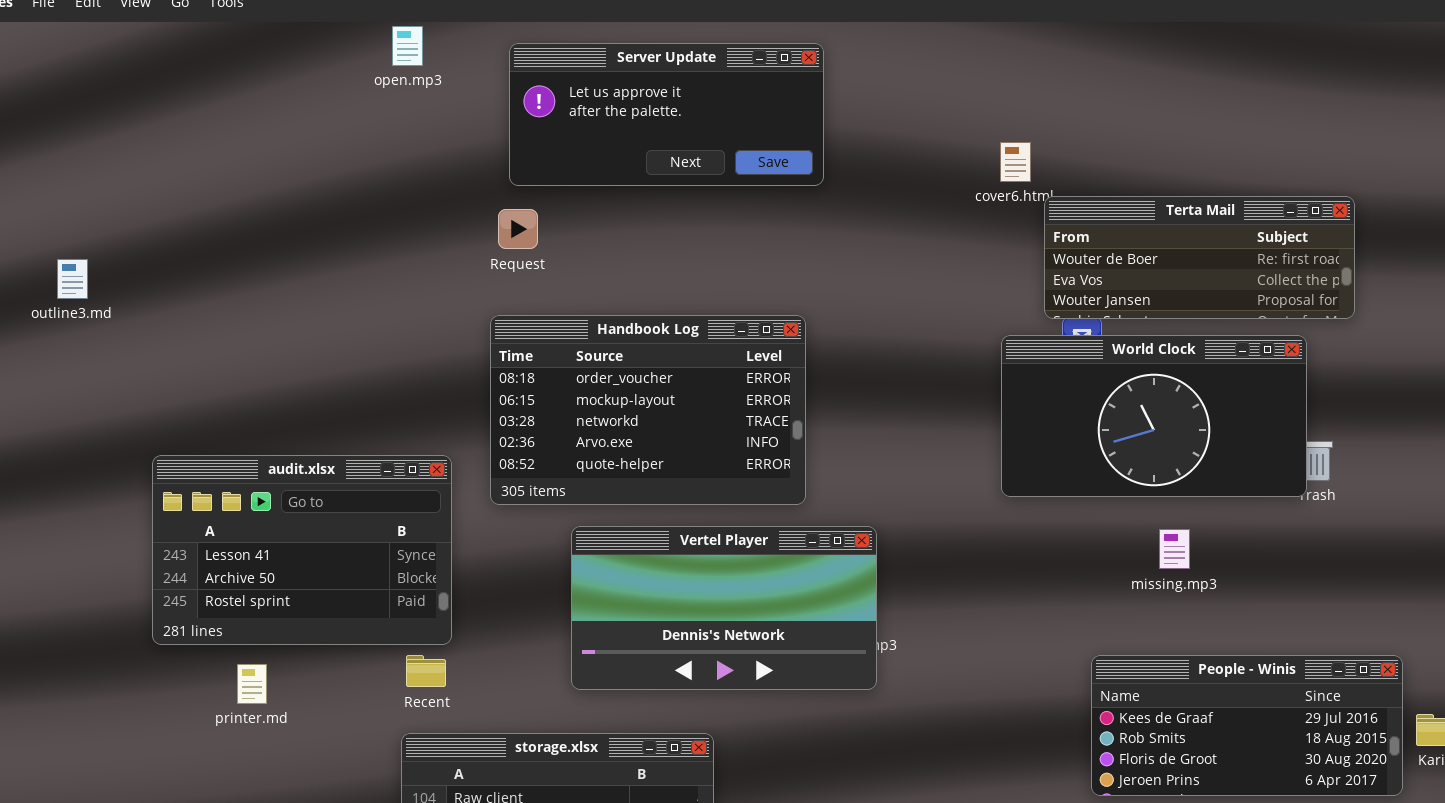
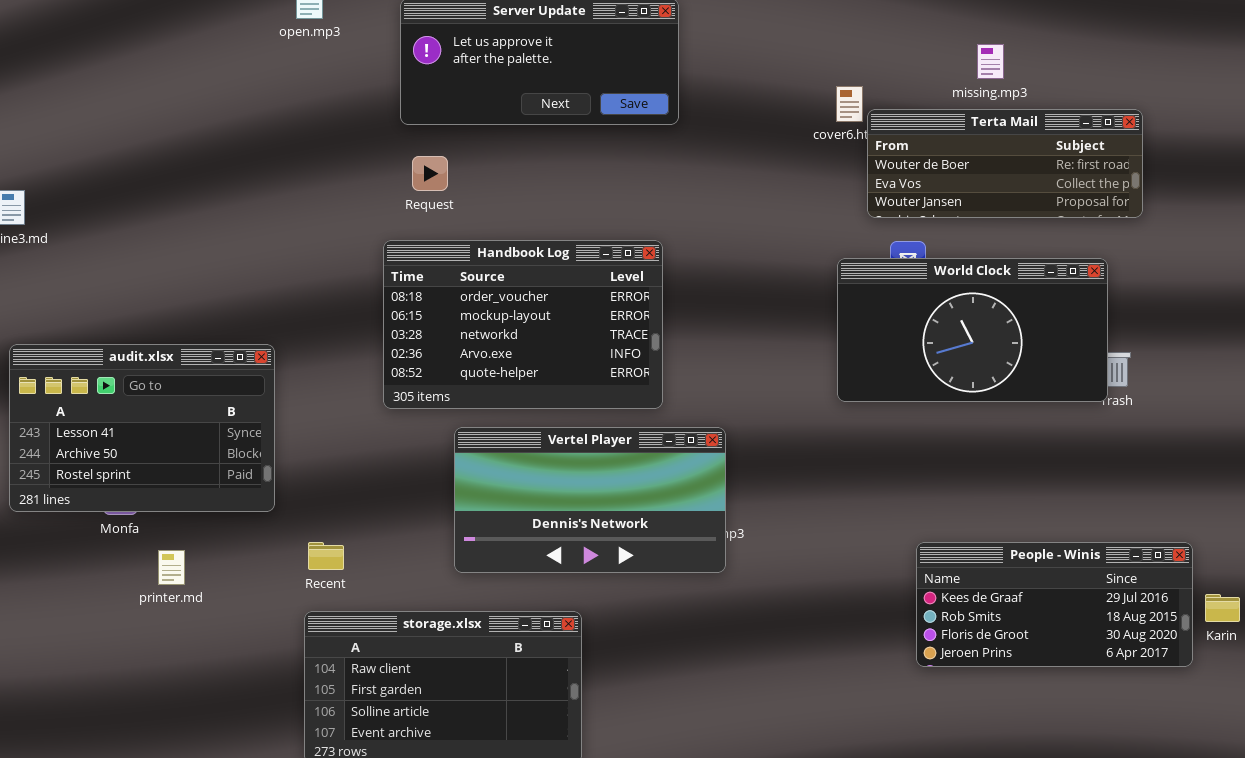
Terta Mail: [1044,196,1355,319] -> [867,109,1143,218], moved
Request: [498,209,538,249] -> [412,156,448,191], moved
audit.xlsx: [152,455,452,645] -> [9,344,275,512], moved
missing.mp3: [1159,529,1190,569] -> [977,44,1004,79], moved

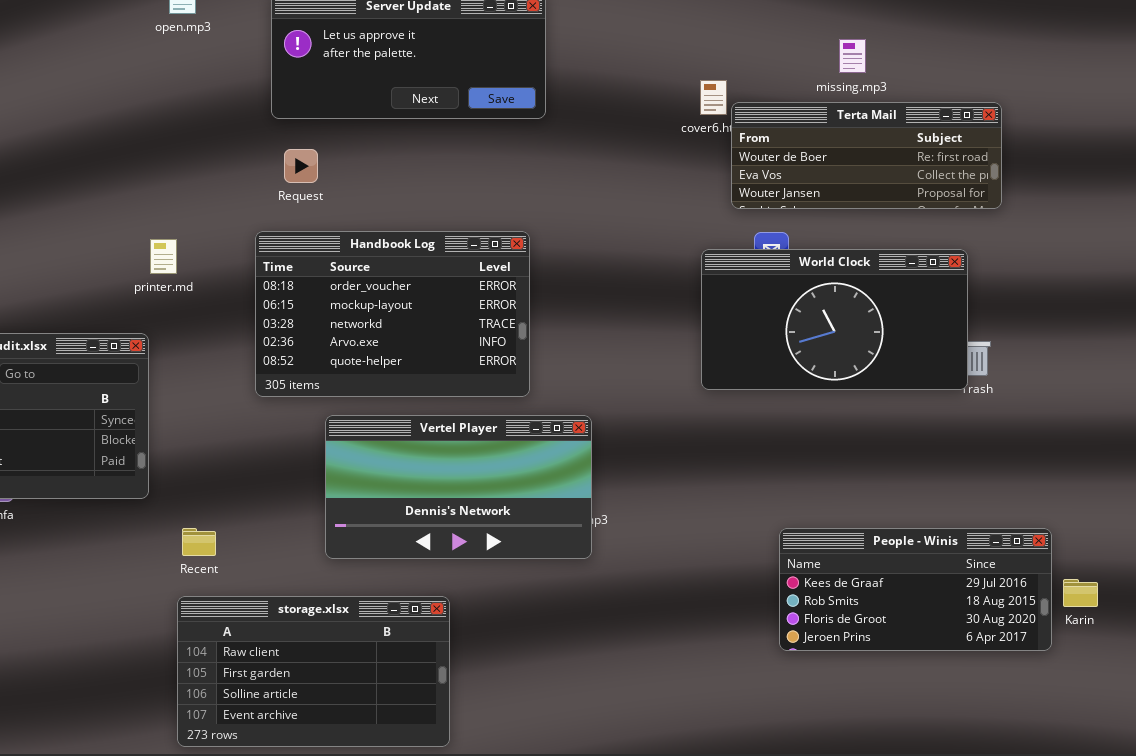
printer.md: [158,550,185,585] -> [150,239,177,274], moved

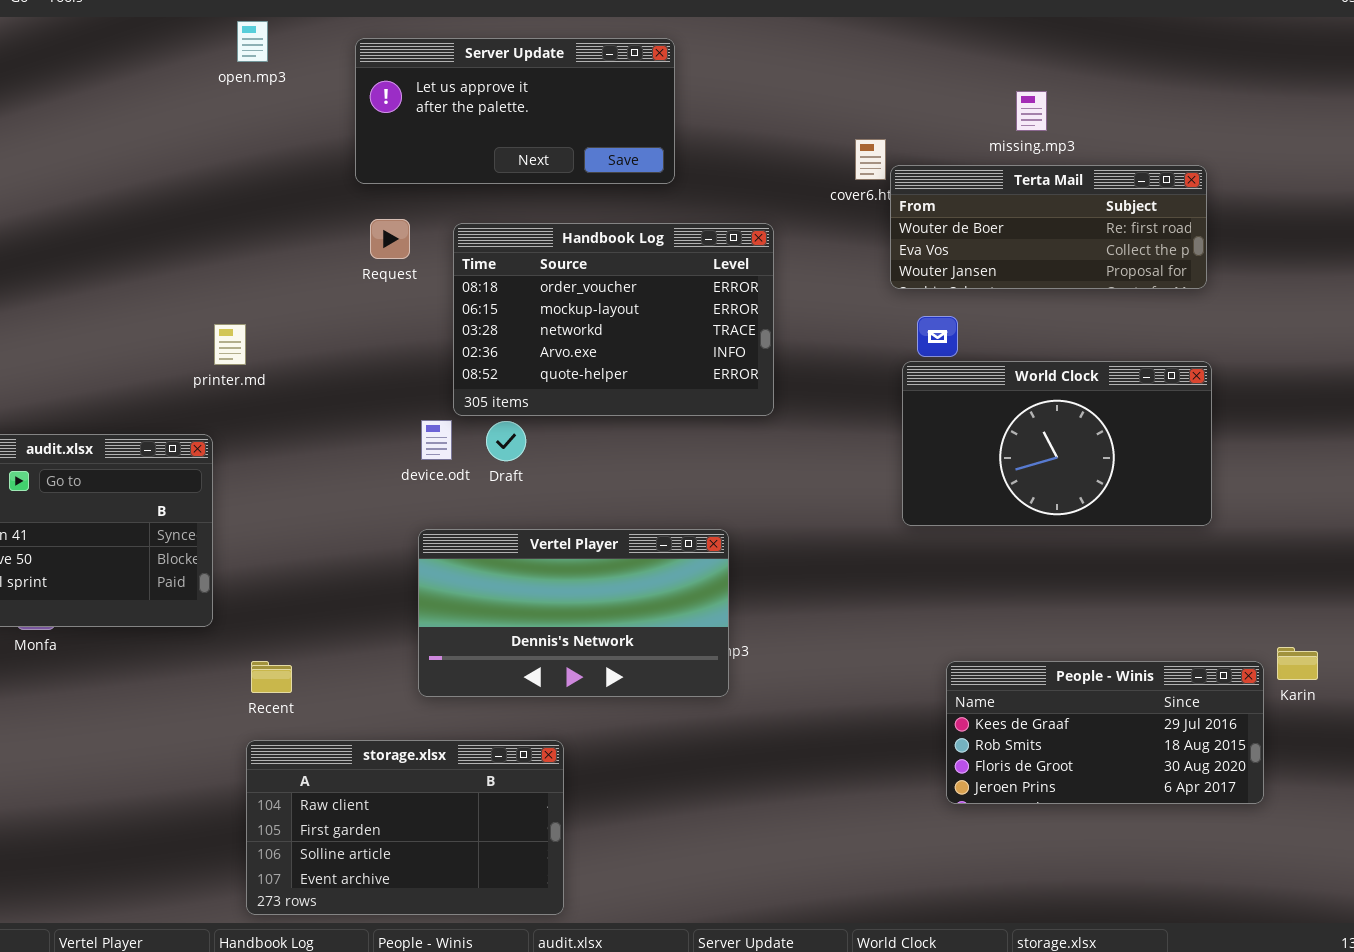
Handbook Log: [255,231,530,397] -> [453,223,774,416], moved
World Clock: [701,249,968,390] -> [902,361,1212,526], moved
Karin: [1063,579,1098,607] -> [1277,647,1318,680], moved

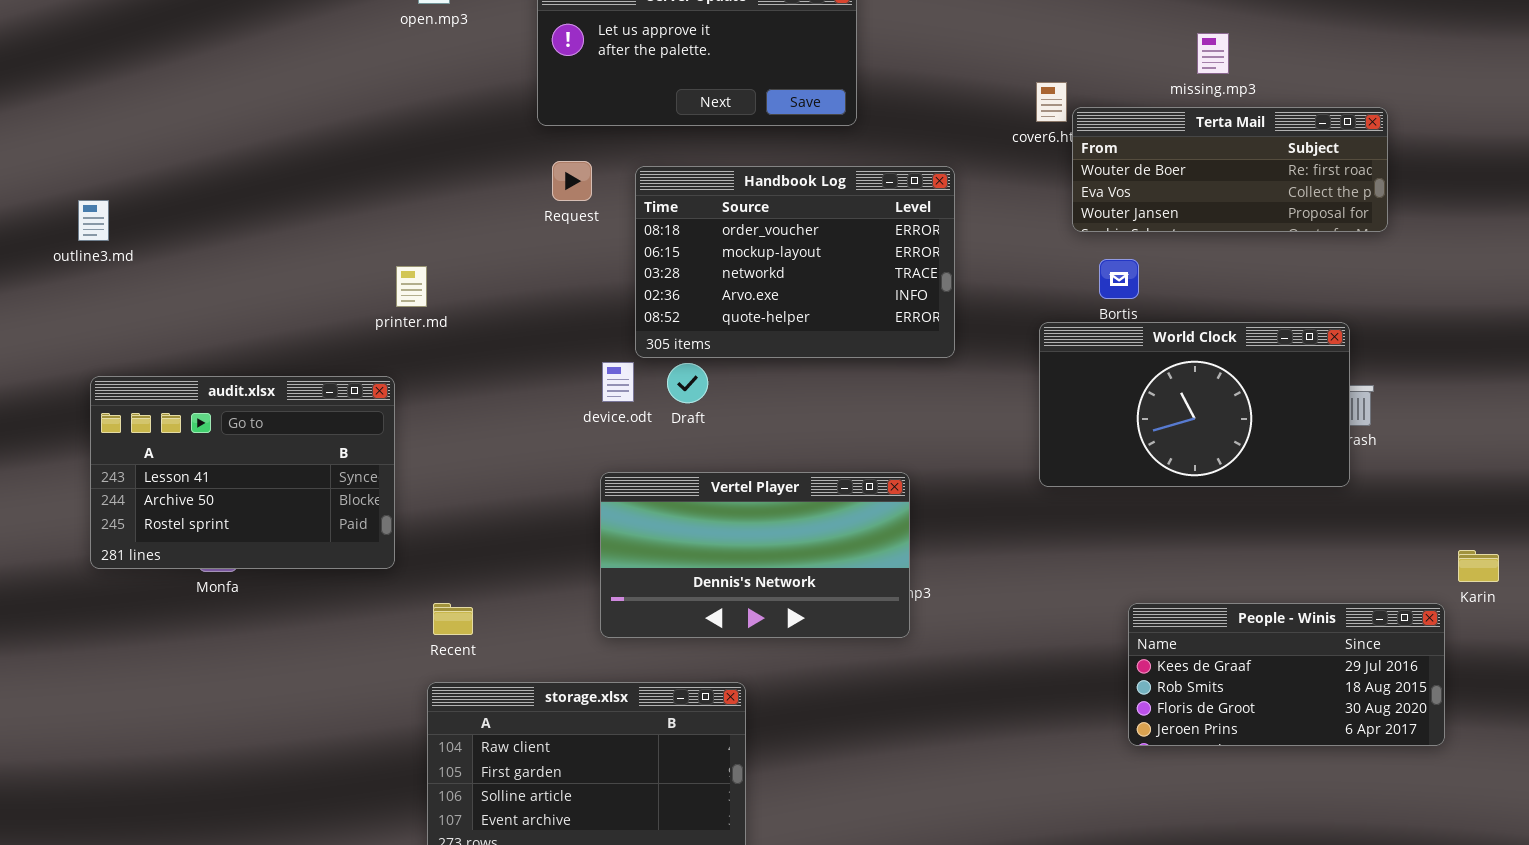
World Clock: [902,361,1212,526] -> [1039,322,1350,487], moved
Karin: [1277,647,1318,680] -> [1458,550,1499,582], moved

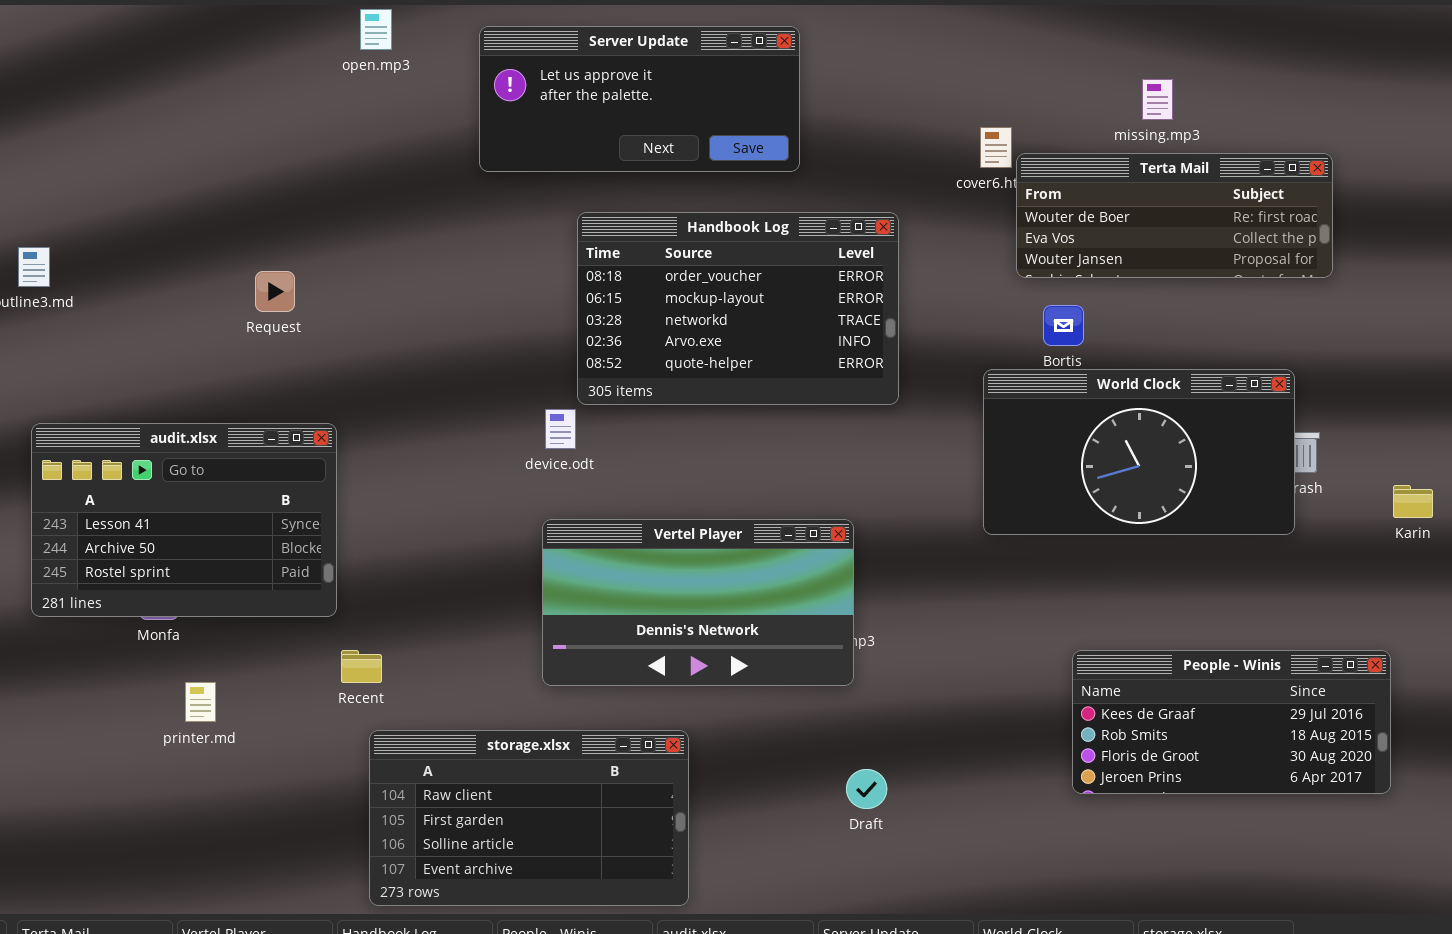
Request: [552,161,592,201] -> [255,271,295,312], moved
printer.md: [396,266,427,307] -> [185,682,216,722], moved
Draft: [667,363,708,403] -> [846,769,887,809], moved
Karin: [1458,550,1499,582] -> [1393,485,1433,518], moved
Recent: [433,603,473,635] -> [341,650,382,683], moved

